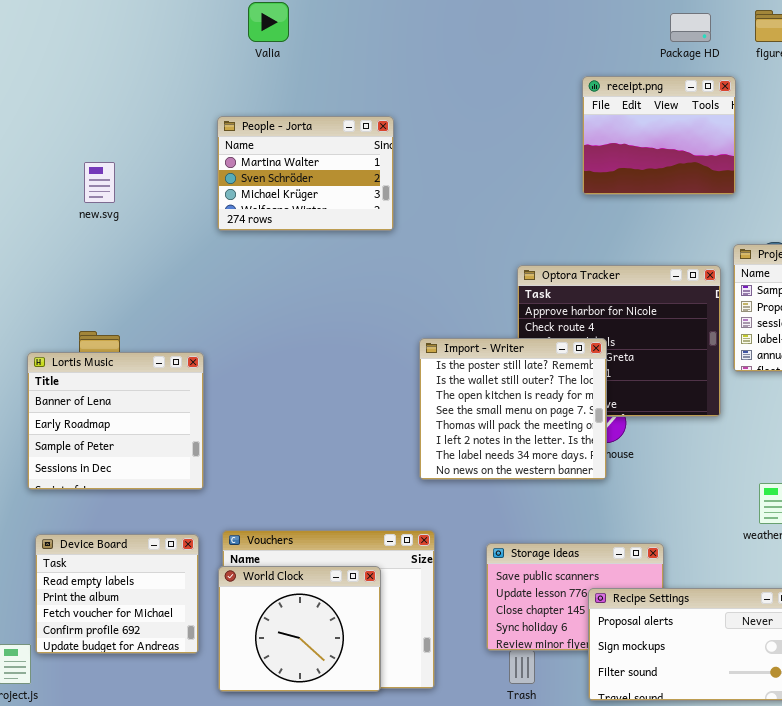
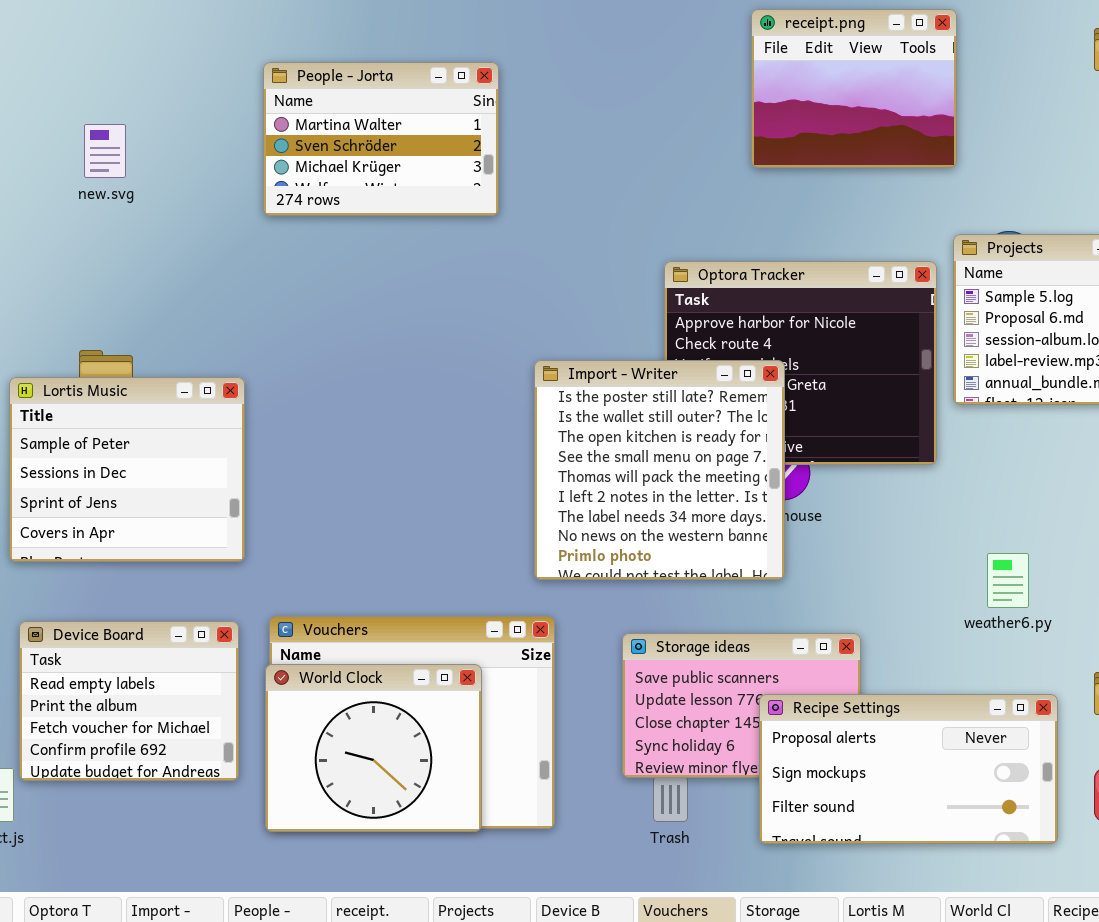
Import - Writer: [419,338,607,480] -> [534,360,785,580], resized
Lortis Music: [27,352,204,490] -> [9,377,245,562], scrolled down 2 rows

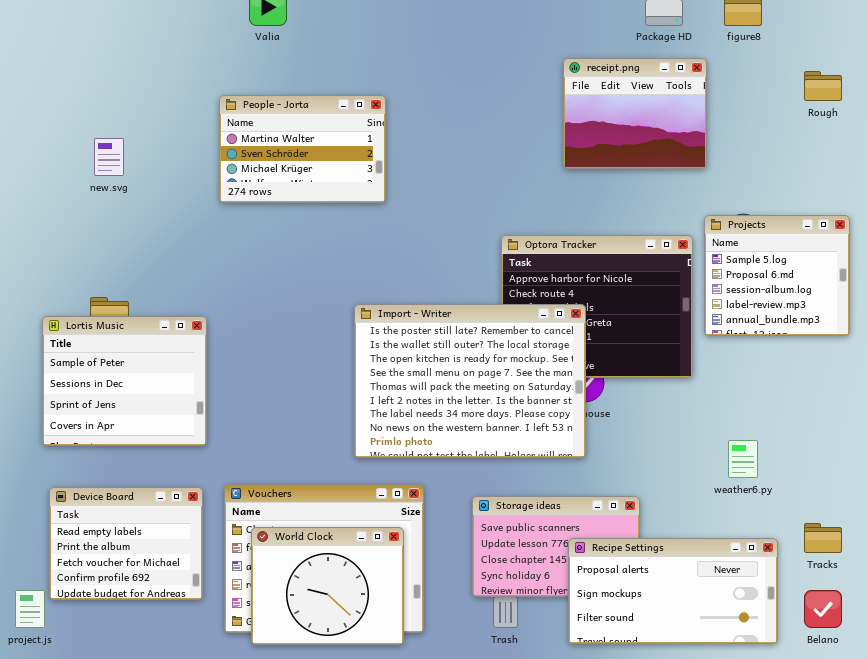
Import - Writer: [534,360,785,580] -> [354,304,586,458], resized
World Clock: [265,664,482,832] -> [251,527,404,645], moved

